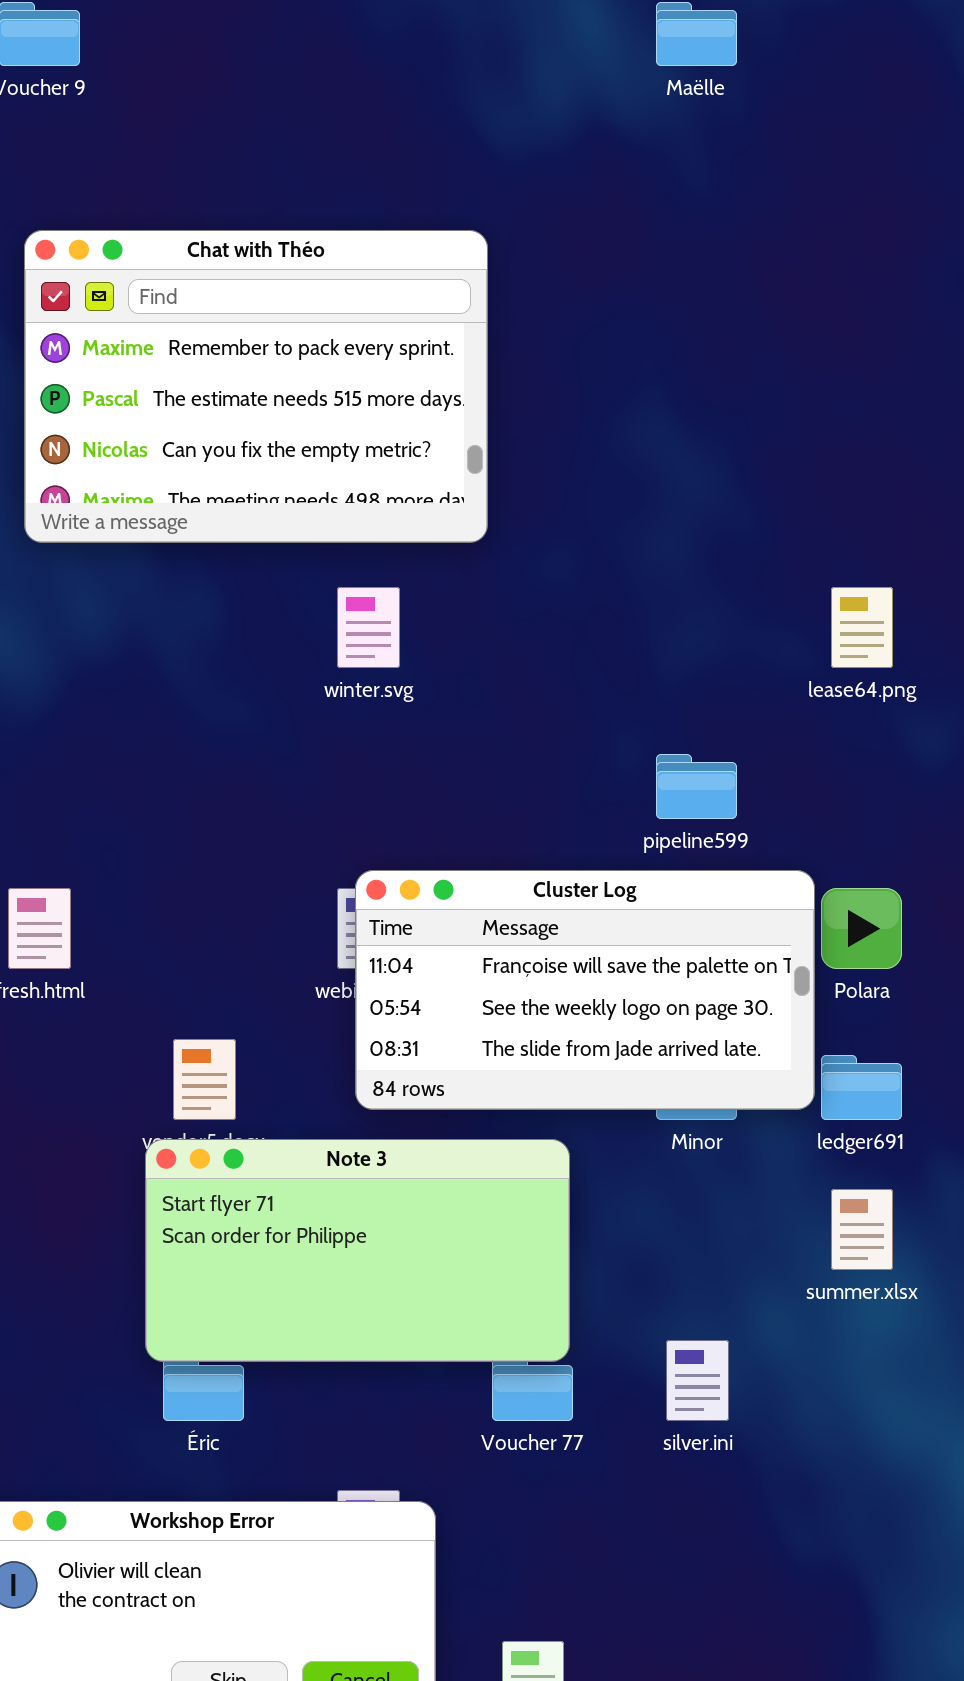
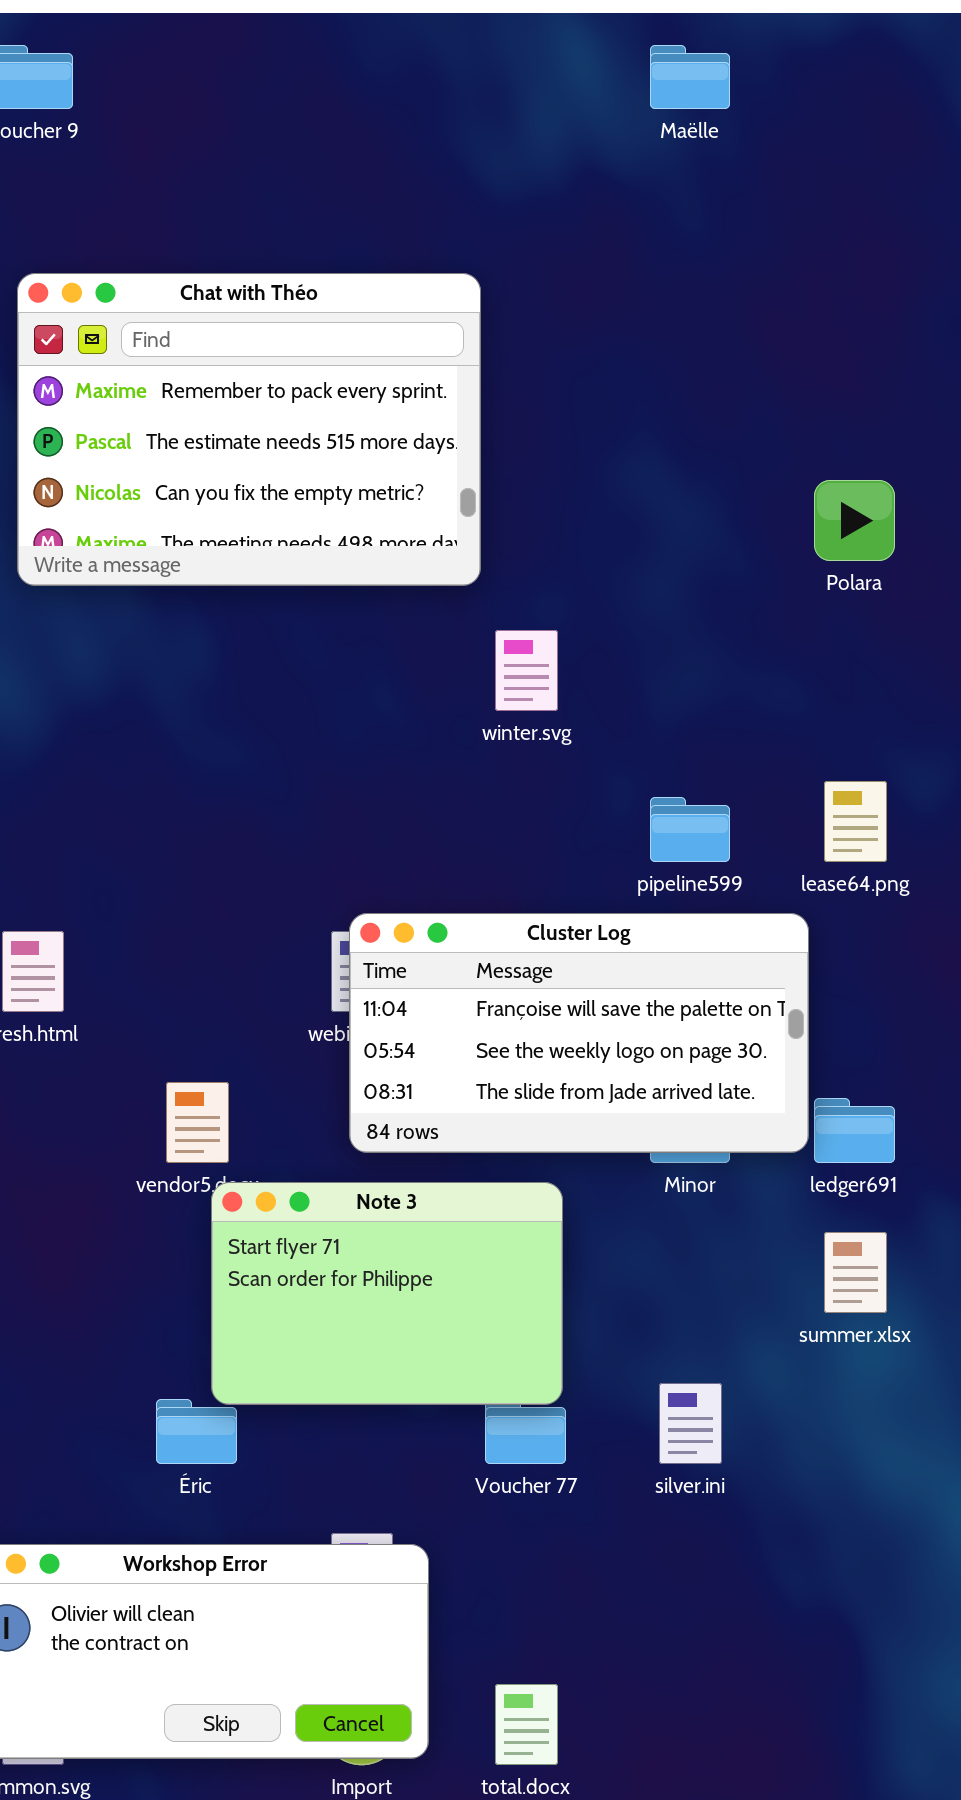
winter.svg: [337,587,400,668] -> [495,630,558,711], moved
lease64.png: [831,587,893,668] -> [824,781,887,862], moved
Polara: [821,888,902,969] -> [814,480,895,561], moved
Note 3: [145,1139,570,1362] -> [211,1182,563,1405], resized

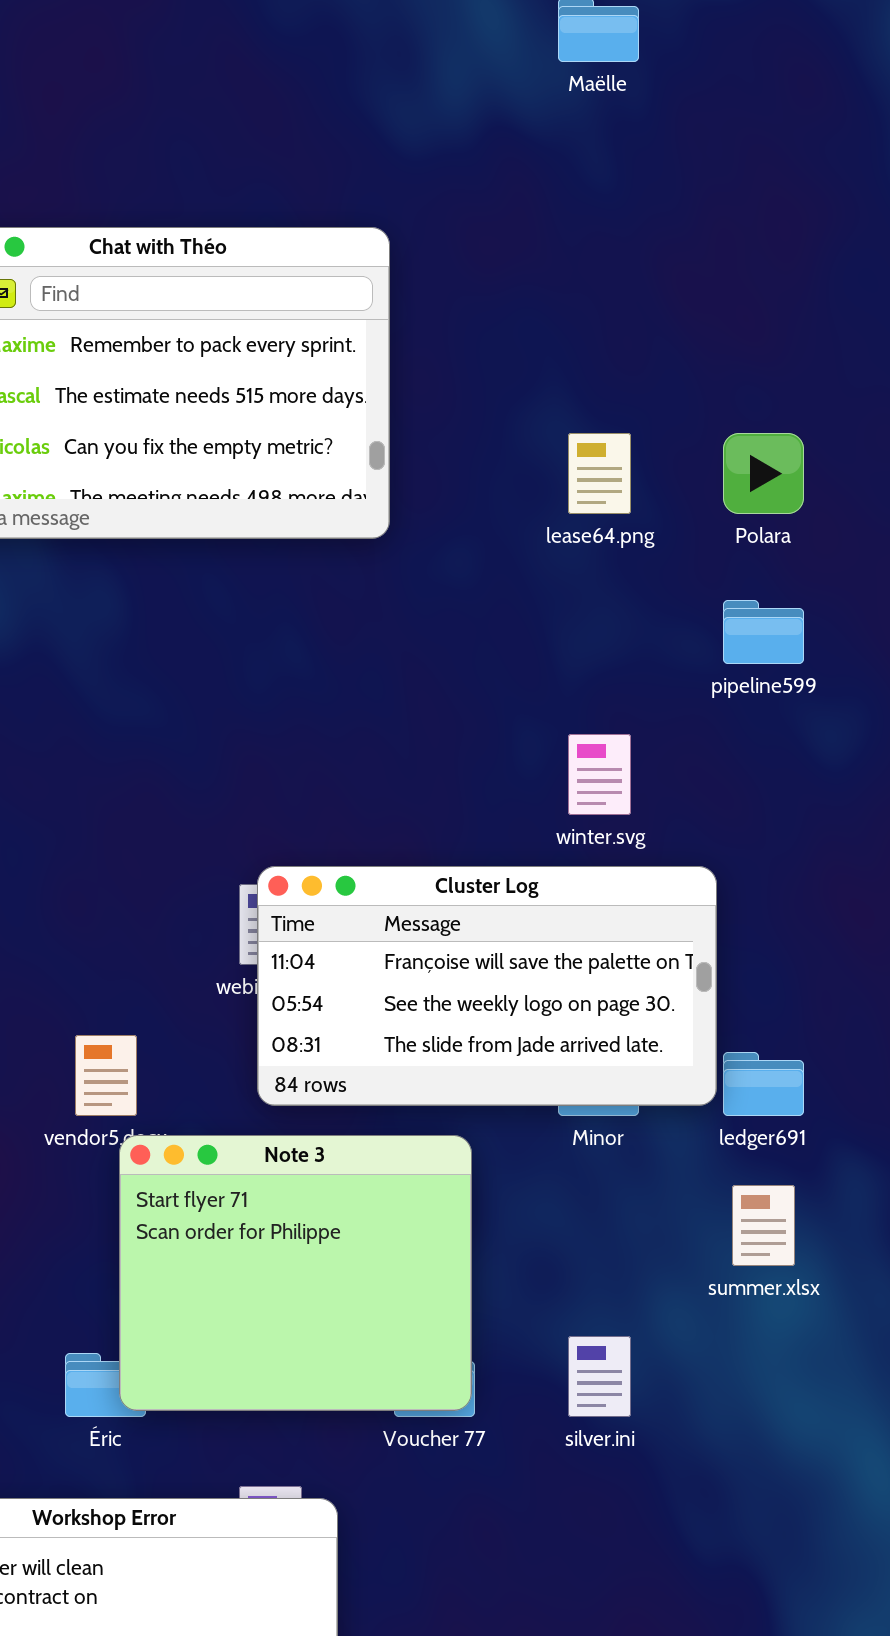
winter.svg: [495,630,558,711] -> [568,734,631,815], moved
lease64.png: [824,781,887,862] -> [568,433,631,514], moved
pipeline599: [650,797,730,862] -> [723,600,804,664], moved
Note 3: [211,1182,563,1405] -> [119,1135,472,1411], resized

